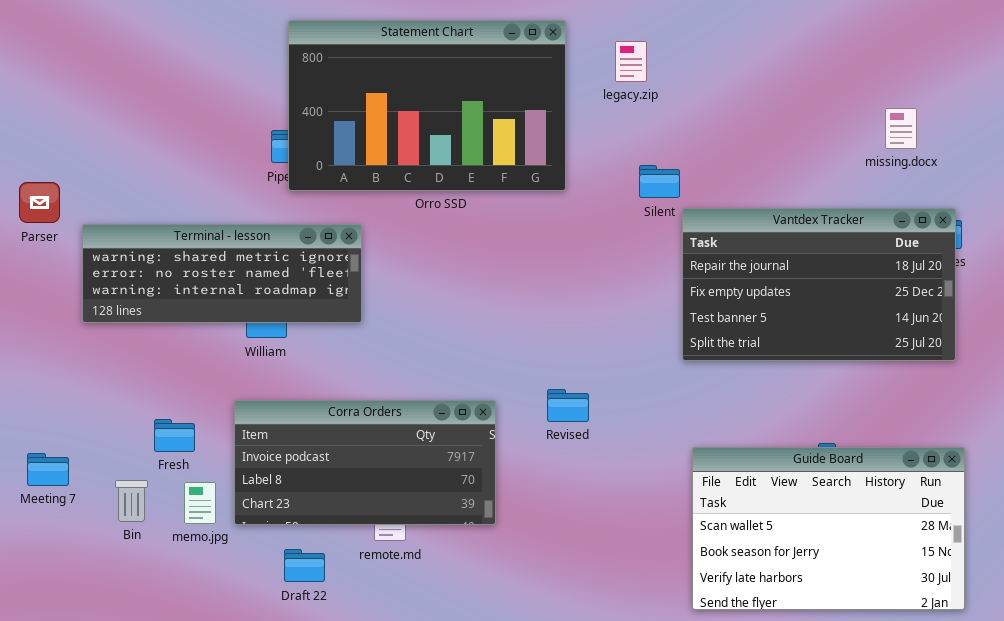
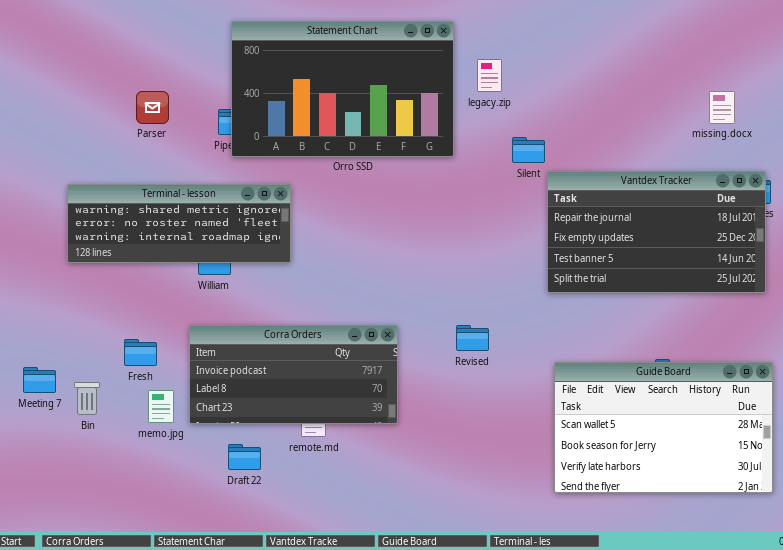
legacy.zip: [615,41,647,82] -> [477,59,502,92], moved
Parser: [19,182,60,223] -> [136,91,169,124], moved
Revised: [547,389,589,422] -> [456,325,489,351], moved
Bin: [115,480,148,522] -> [74,382,100,415], moved

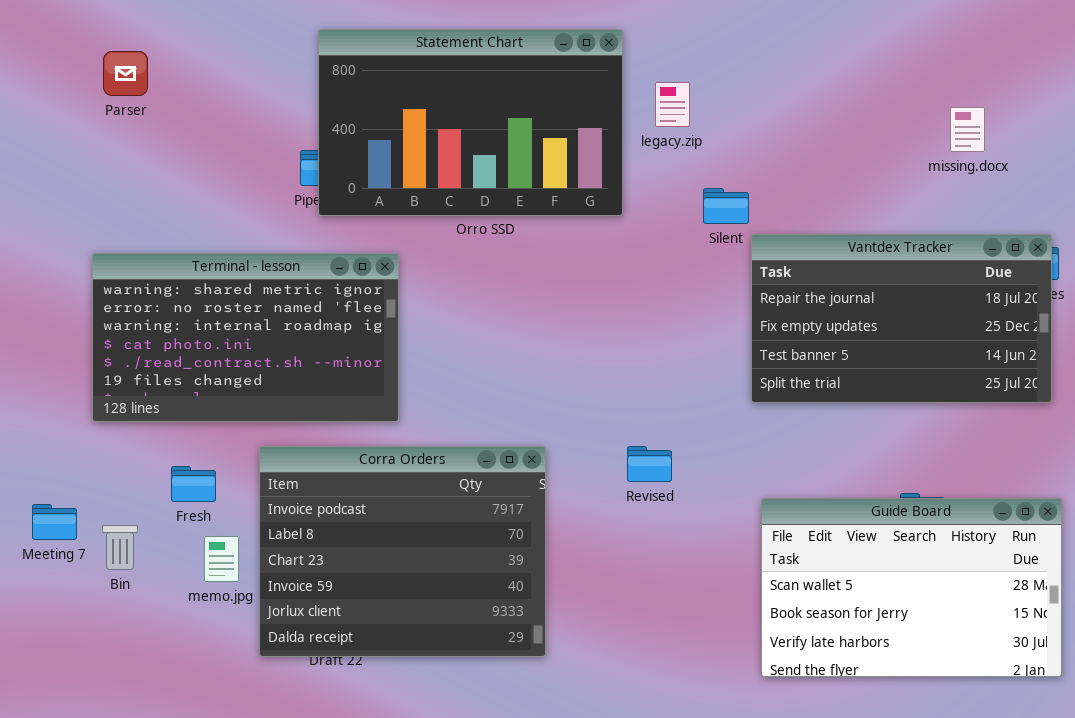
Parser: [136,91,169,124] -> [103,51,148,96], moved
missing.docx: [709,91,735,124] -> [950,107,985,152], moved
Terminal - lesson: [67,184,291,263] -> [92,253,399,422], resized
Corra Orders: [189,325,398,424] -> [259,446,546,657], resized

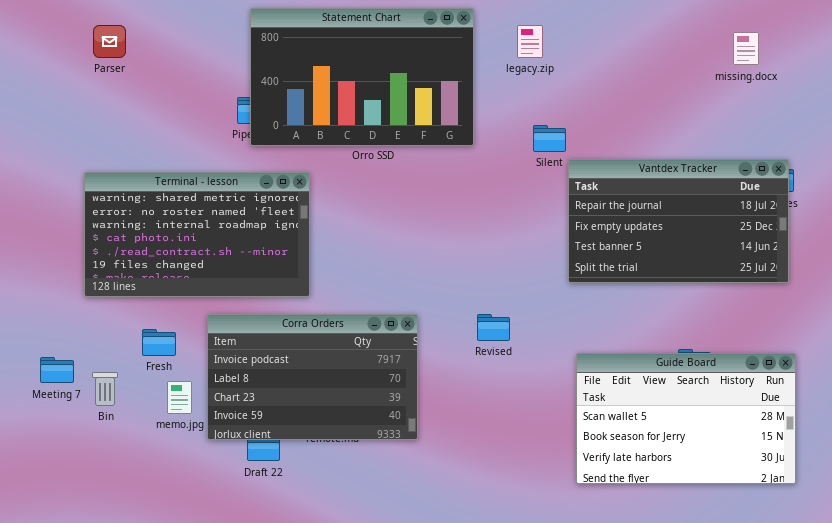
legacy.zip: [655,82,690,127] -> [517,25,543,58], moved
missing.docx: [950,107,985,152] -> [733,32,759,65], moved
Corra Orders: [259,446,546,657] -> [207,314,418,440], resized

